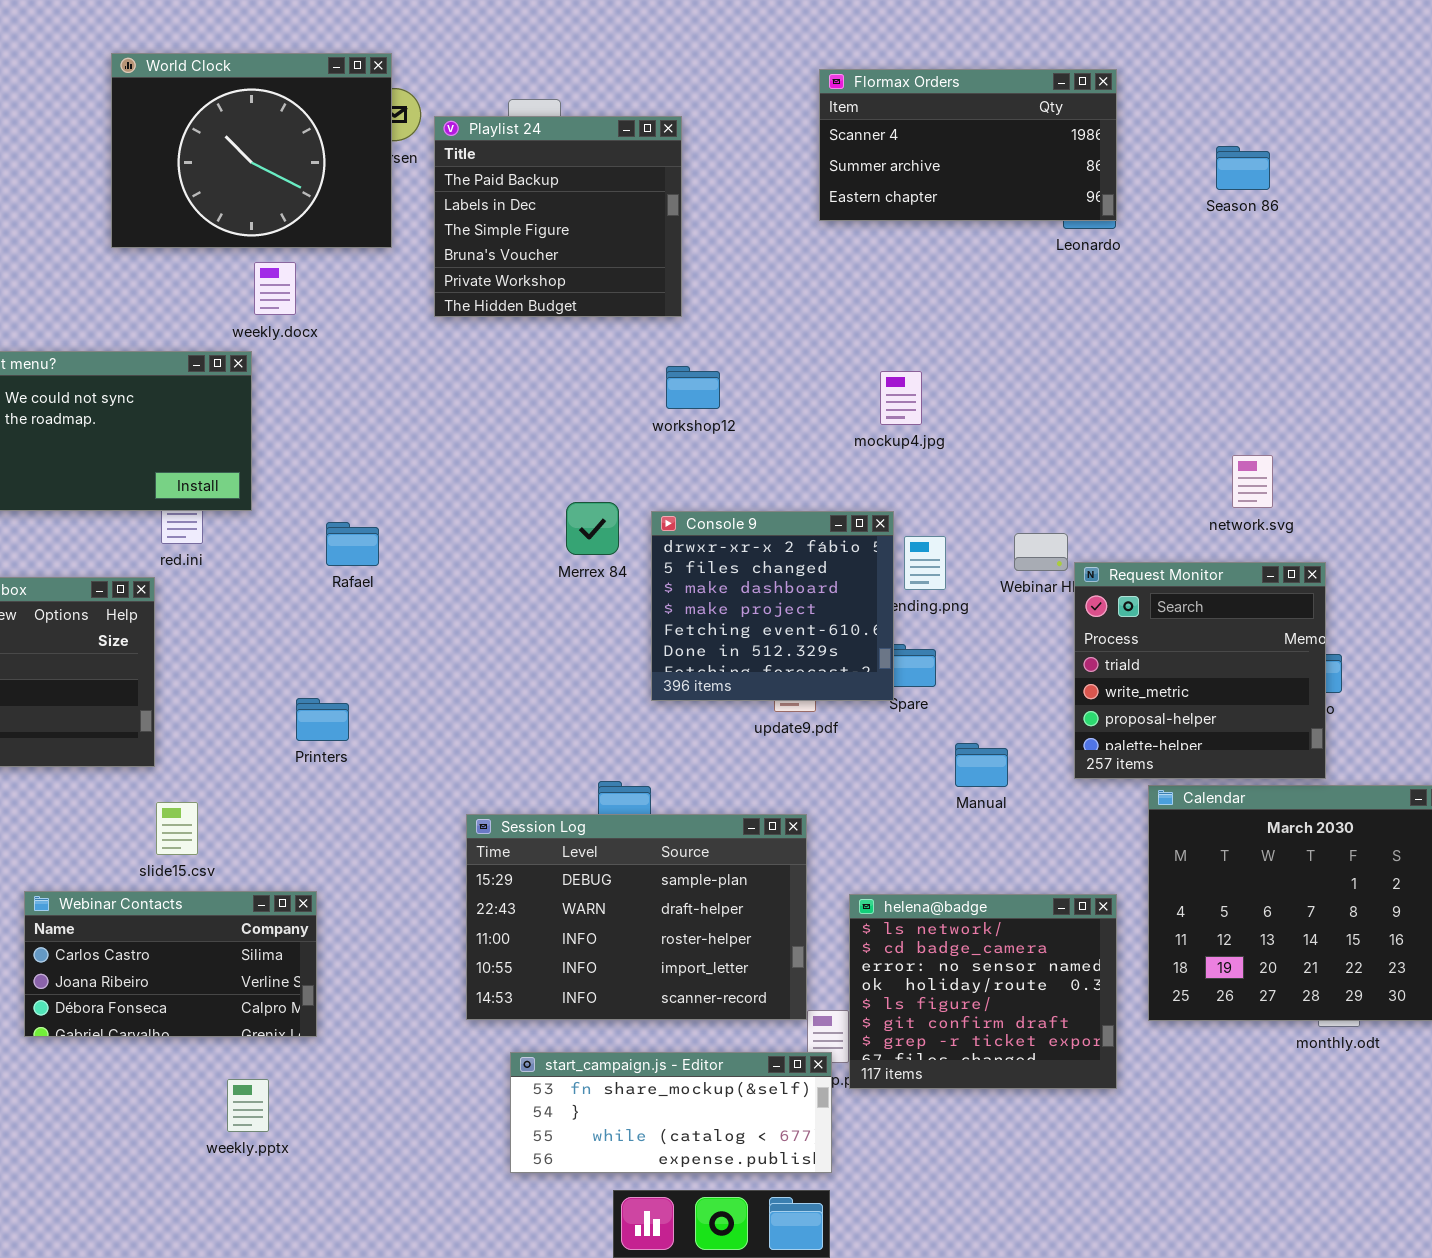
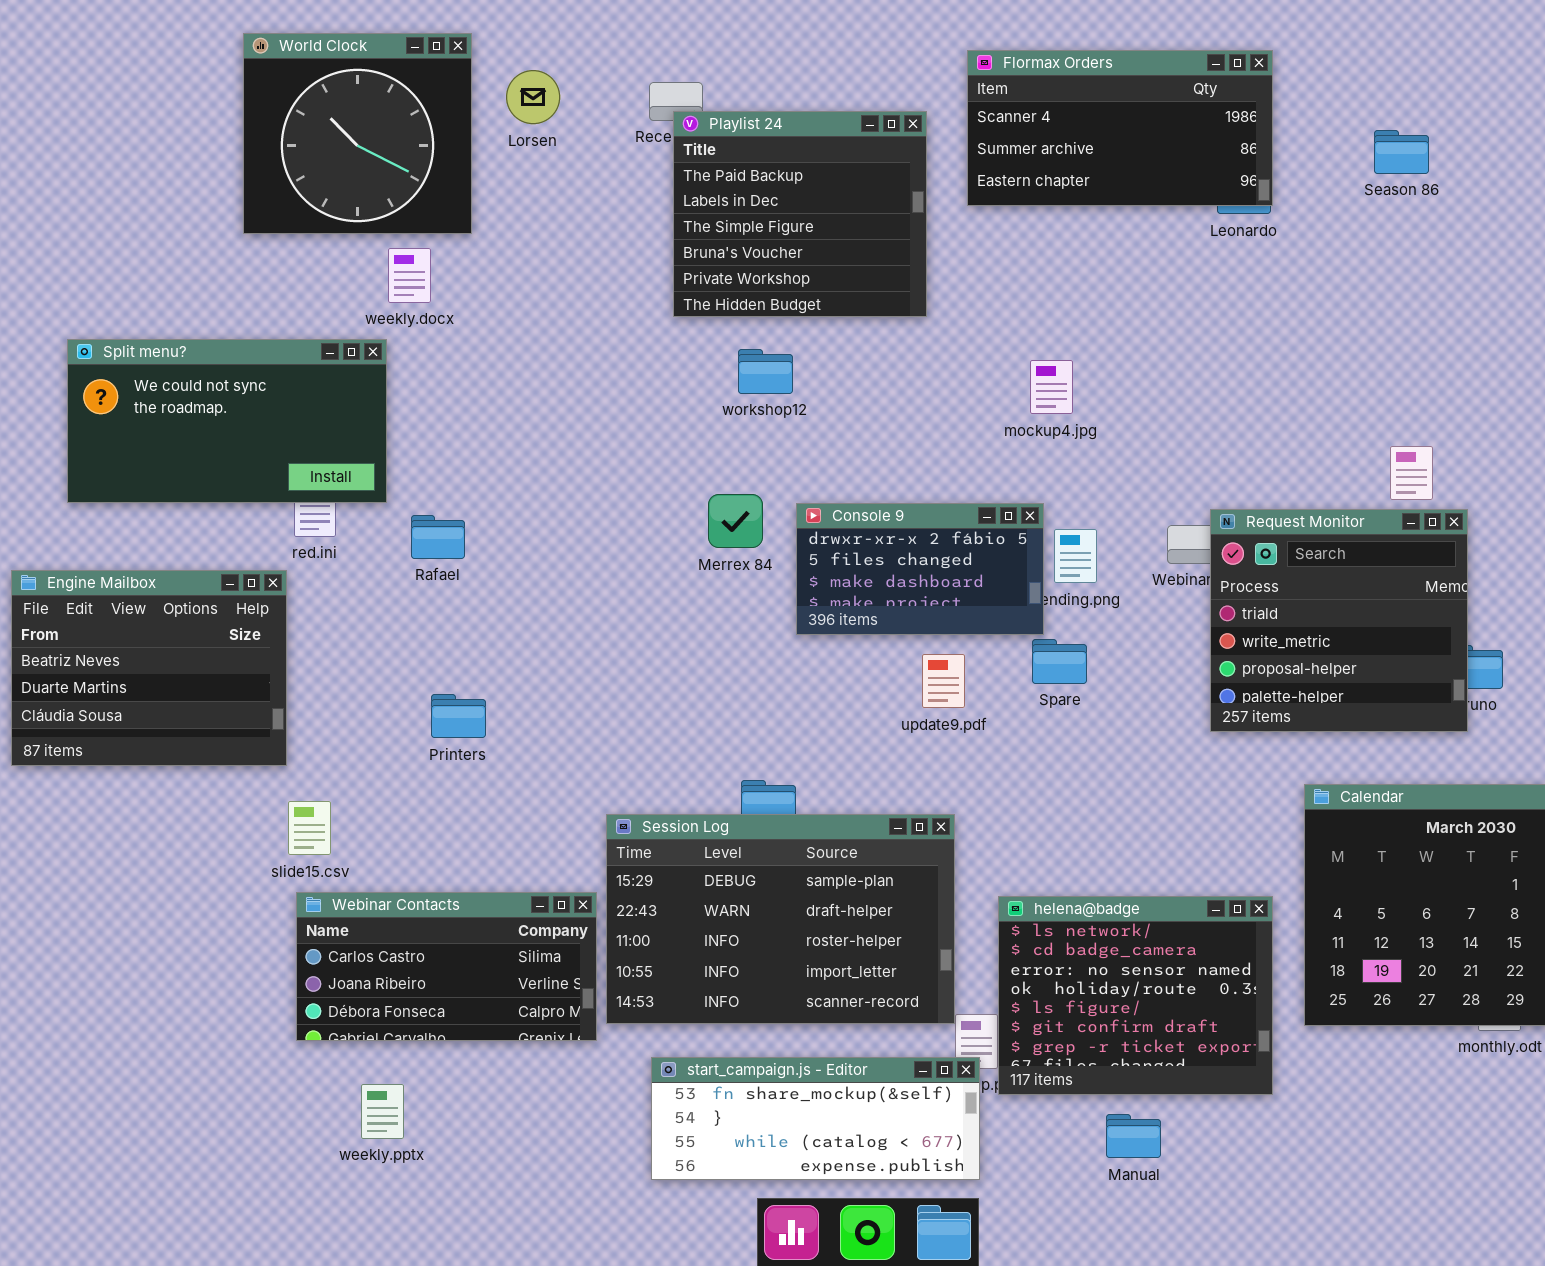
World Clock: [111,53,392,248] -> [243,33,472,234], resized
Playlist 24: [434,116,682,317] -> [673,111,927,317], moved
workshop12: [666,366,720,409] -> [738,349,793,394], moved
Console 9: [651,511,894,701] -> [796,503,1044,635], resized
Rafael: [326,522,379,566] -> [411,515,465,559], moved
Request Monitor: [1074,562,1326,779] -> [1210,509,1468,732], moved
Manual: [955,743,1008,787] -> [1106,1114,1161,1158], moved
Webinar Contacts: [24,891,317,1037] -> [296,892,597,1041], moved

